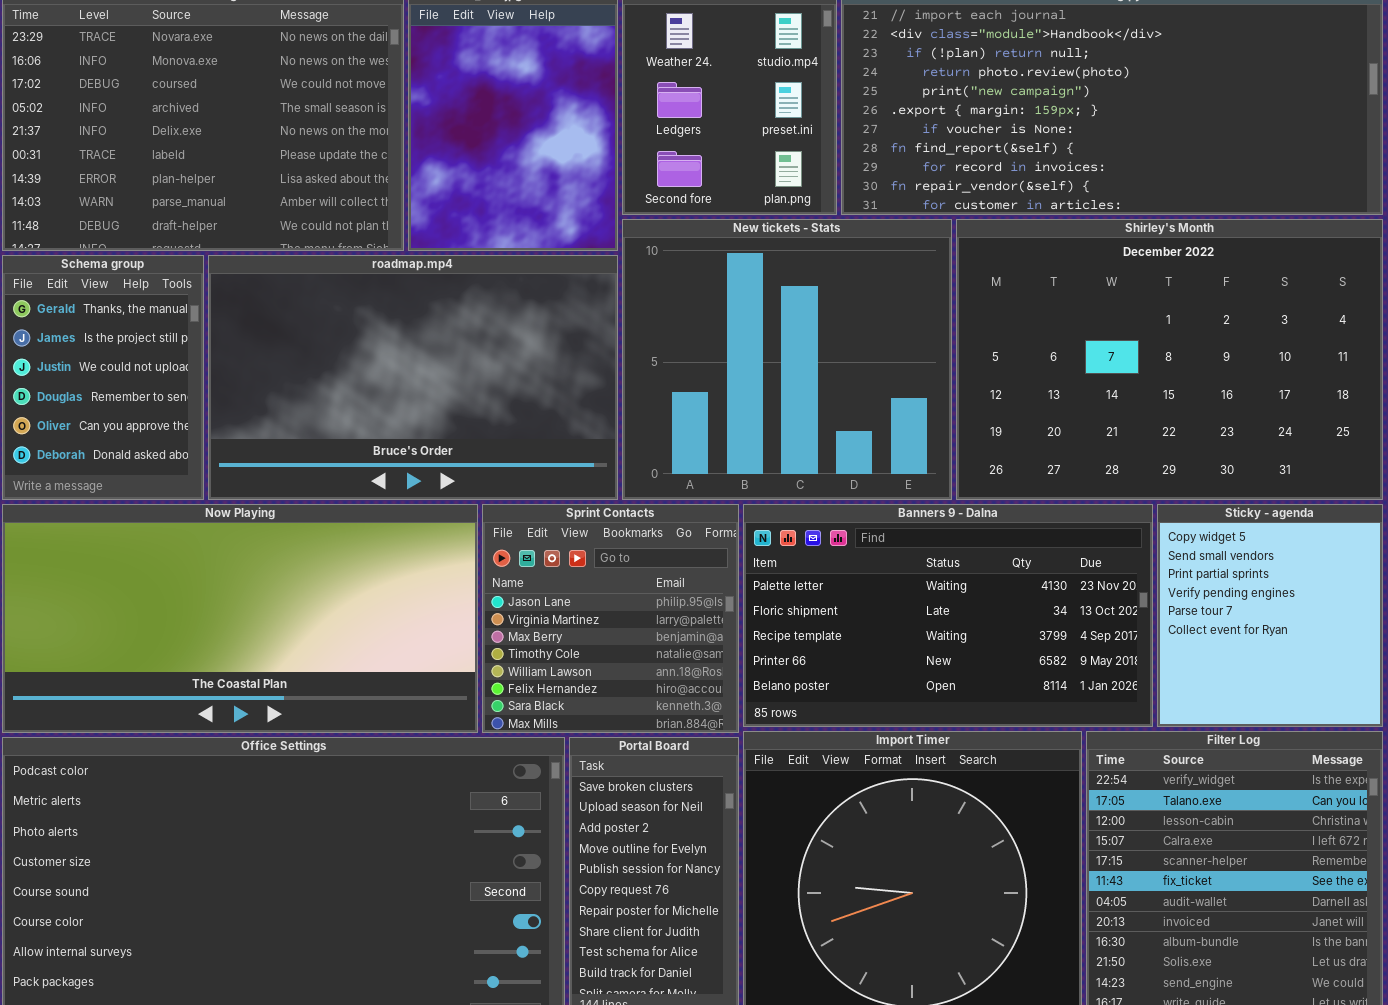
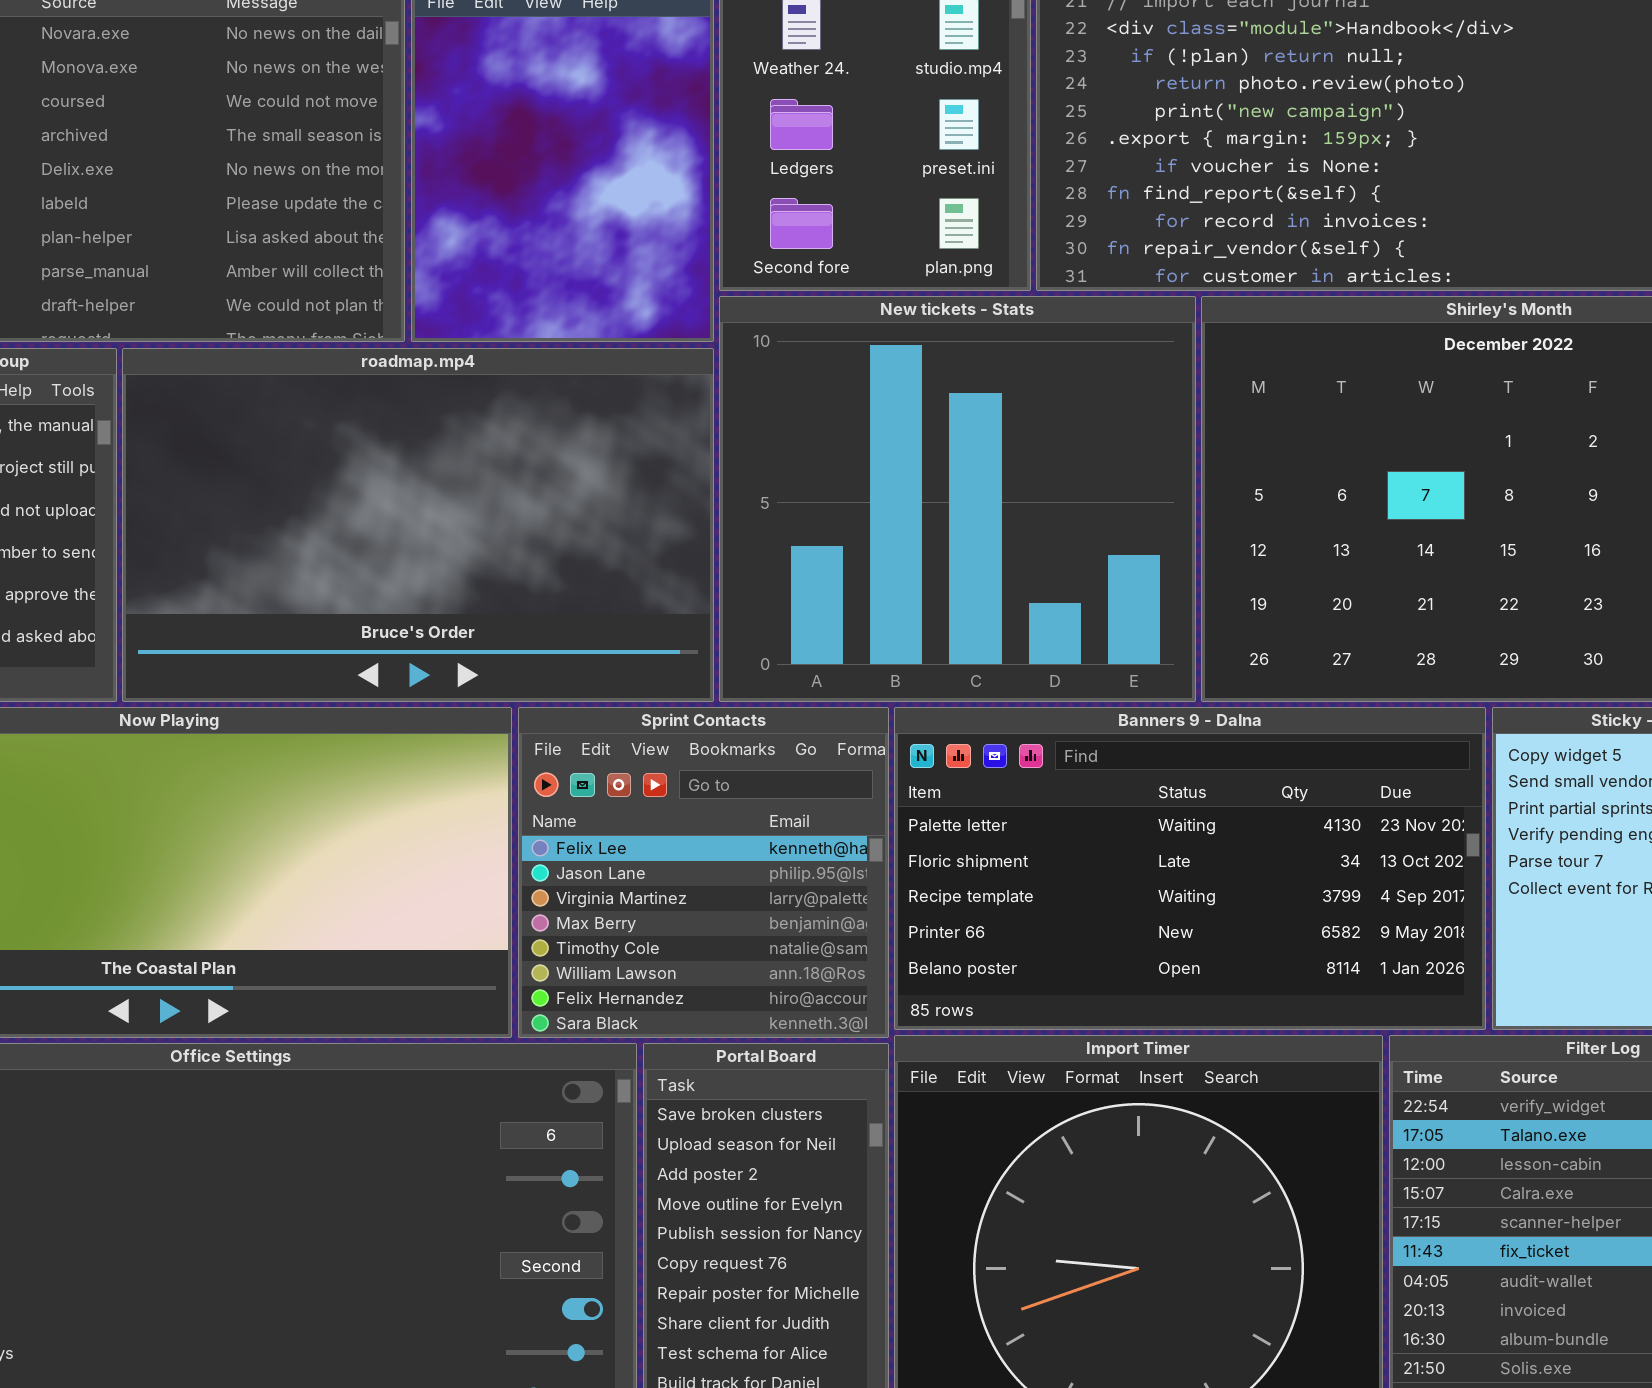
Sprint Contacts: [482,504,739,733] -> [518,707,889,1038], scrolled up 1 row

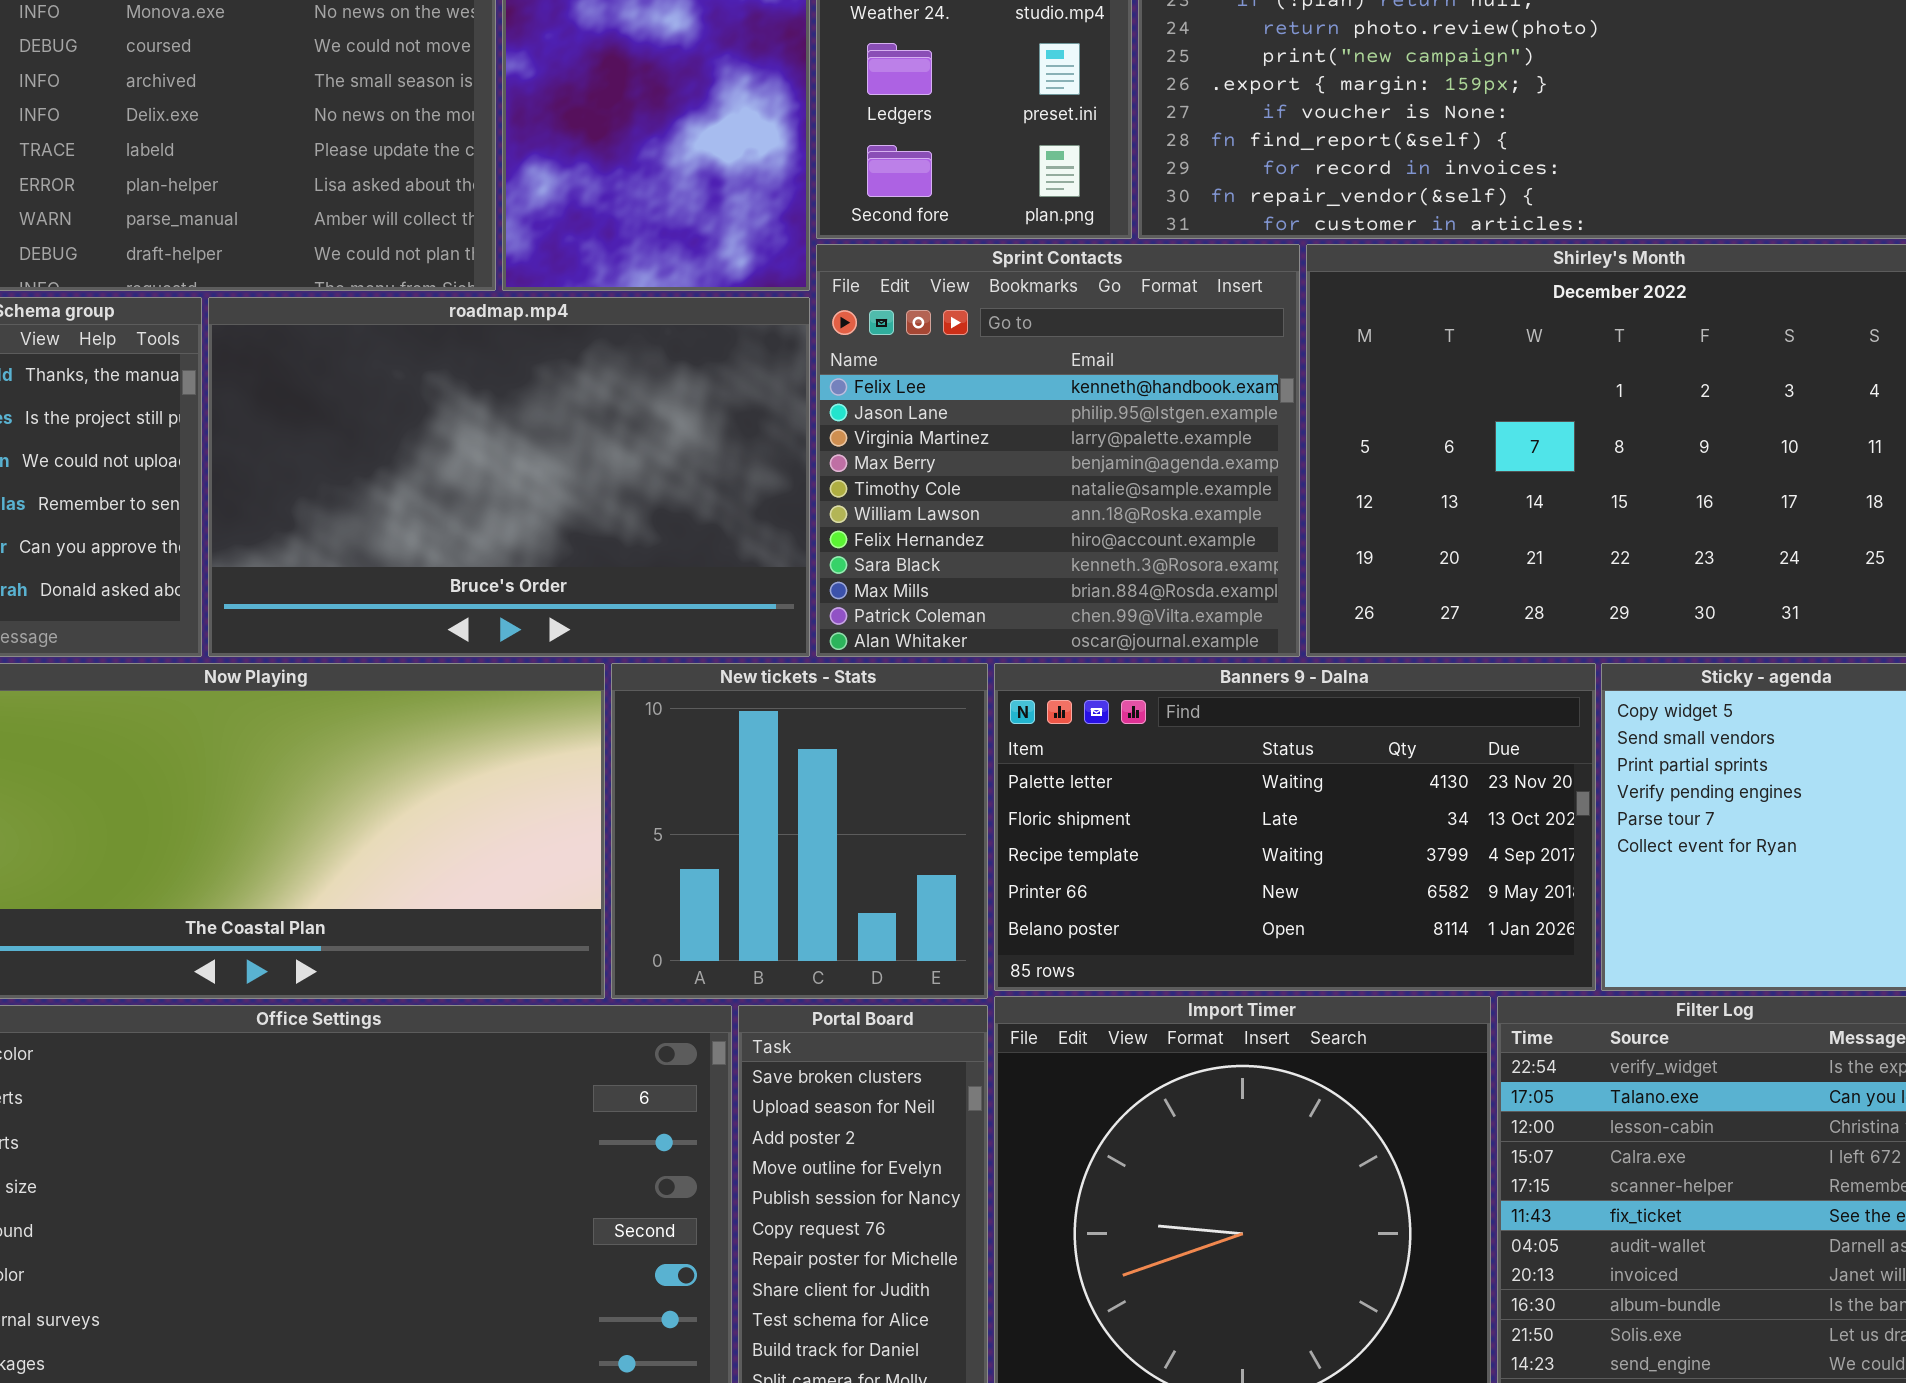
New tickets - Stats: [719,296,1196,702] -> [611,663,988,999], moved, resized
Sprint Contacts: [518,707,889,1038] -> [816,244,1300,657], moved, resized

